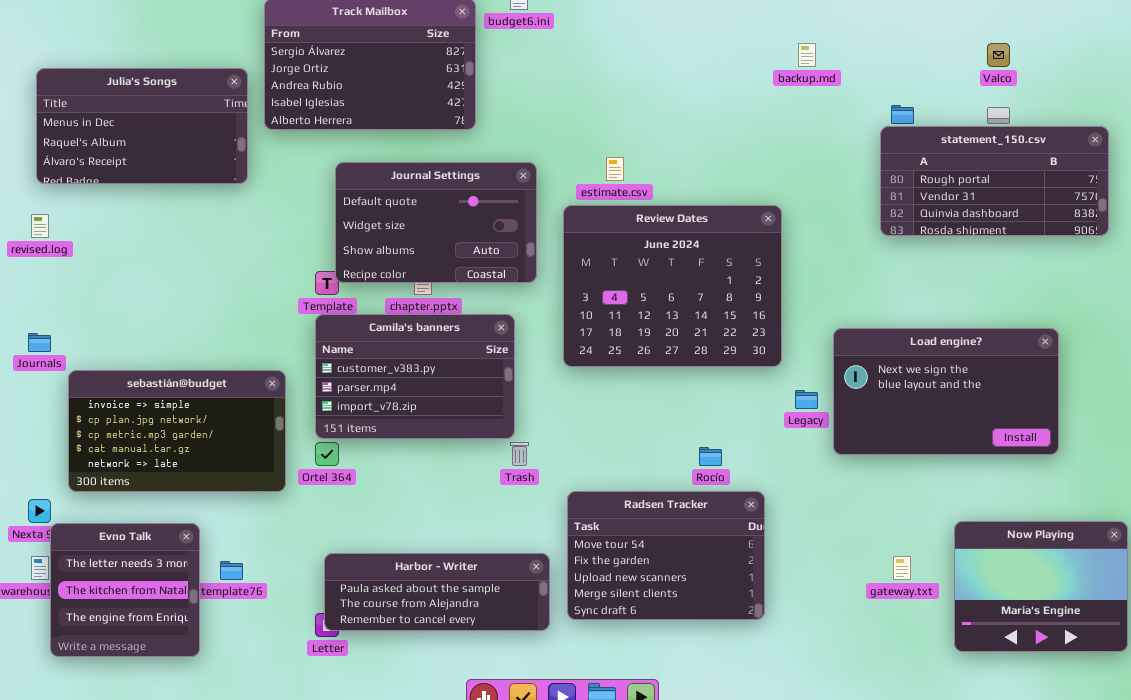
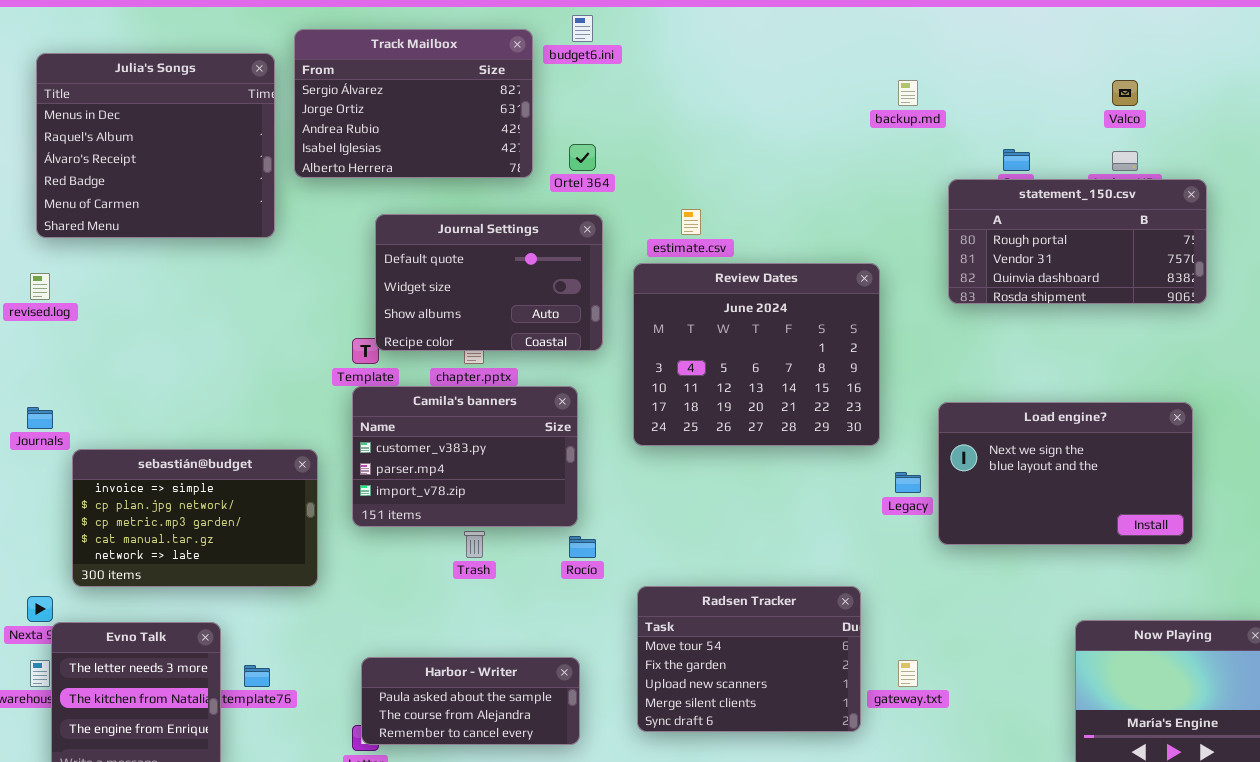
Julia's Songs: [36,68,248,184] -> [36,53,275,238], resized
statement_150.csv: [880,126,1109,236] -> [948,179,1207,304], moved
Ortel 364: [315,442,339,466] -> [569,144,596,171], moved
Trash: [510,442,529,466] -> [464,531,485,558], moved
Rocío: [699,447,722,466] -> [569,536,596,558], moved
Harbor - Writer: [324,553,550,631] -> [361,657,580,745], resized
gateway.txt: [893,556,911,580] -> [898,660,918,687], moved

